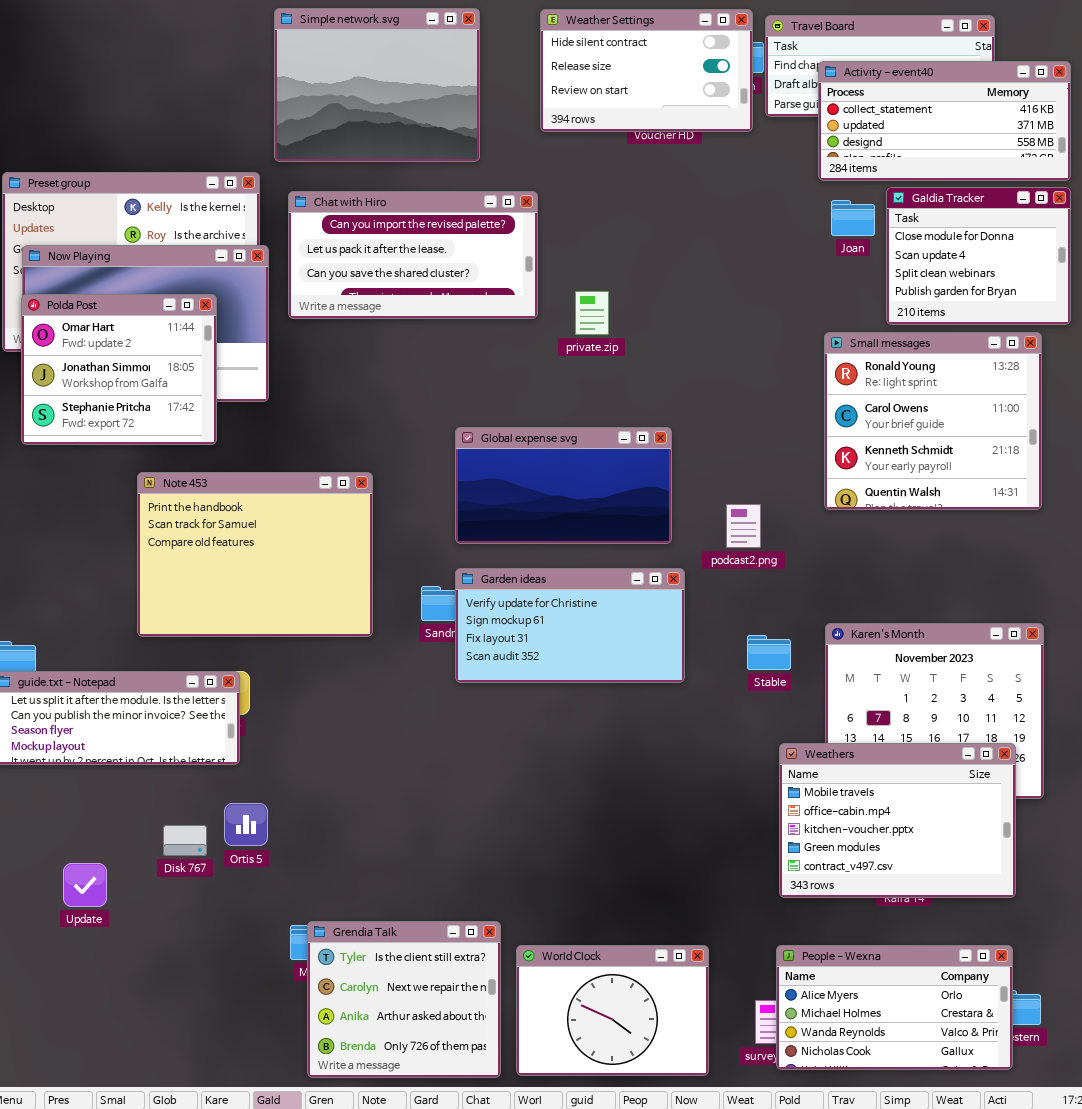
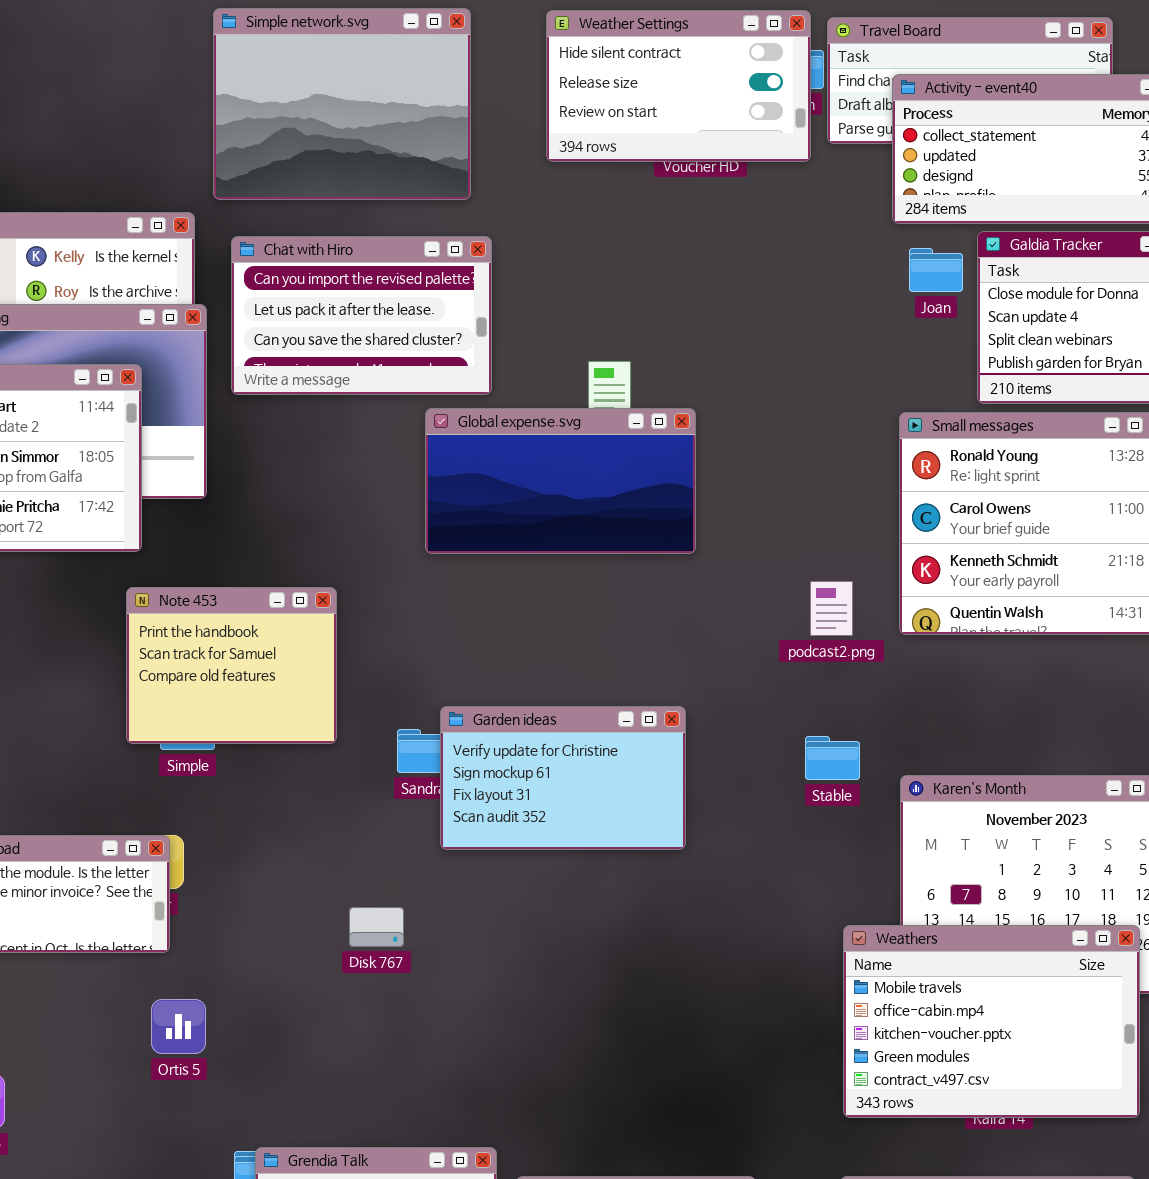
Chat with Hiro: [288,191,538,319] -> [231,236,492,395], resized
Global expense.svg: [455,427,672,544] -> [425,408,696,554], moved
Note 453: [137,472,373,637] -> [126,587,337,744], resized
podcast2.png: [726,504,761,548] -> [810,581,853,636], moved
Garden ideas: [455,568,685,683] -> [440,706,686,850], resized
Stable: [747,635,791,670] -> [805,736,860,780], moved
Disk 767: [163,825,207,856] -> [349,907,404,947], moved

